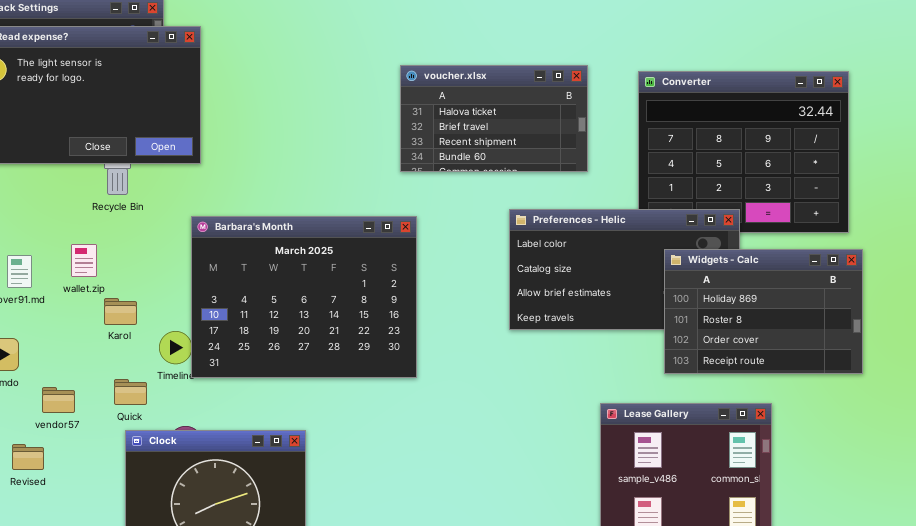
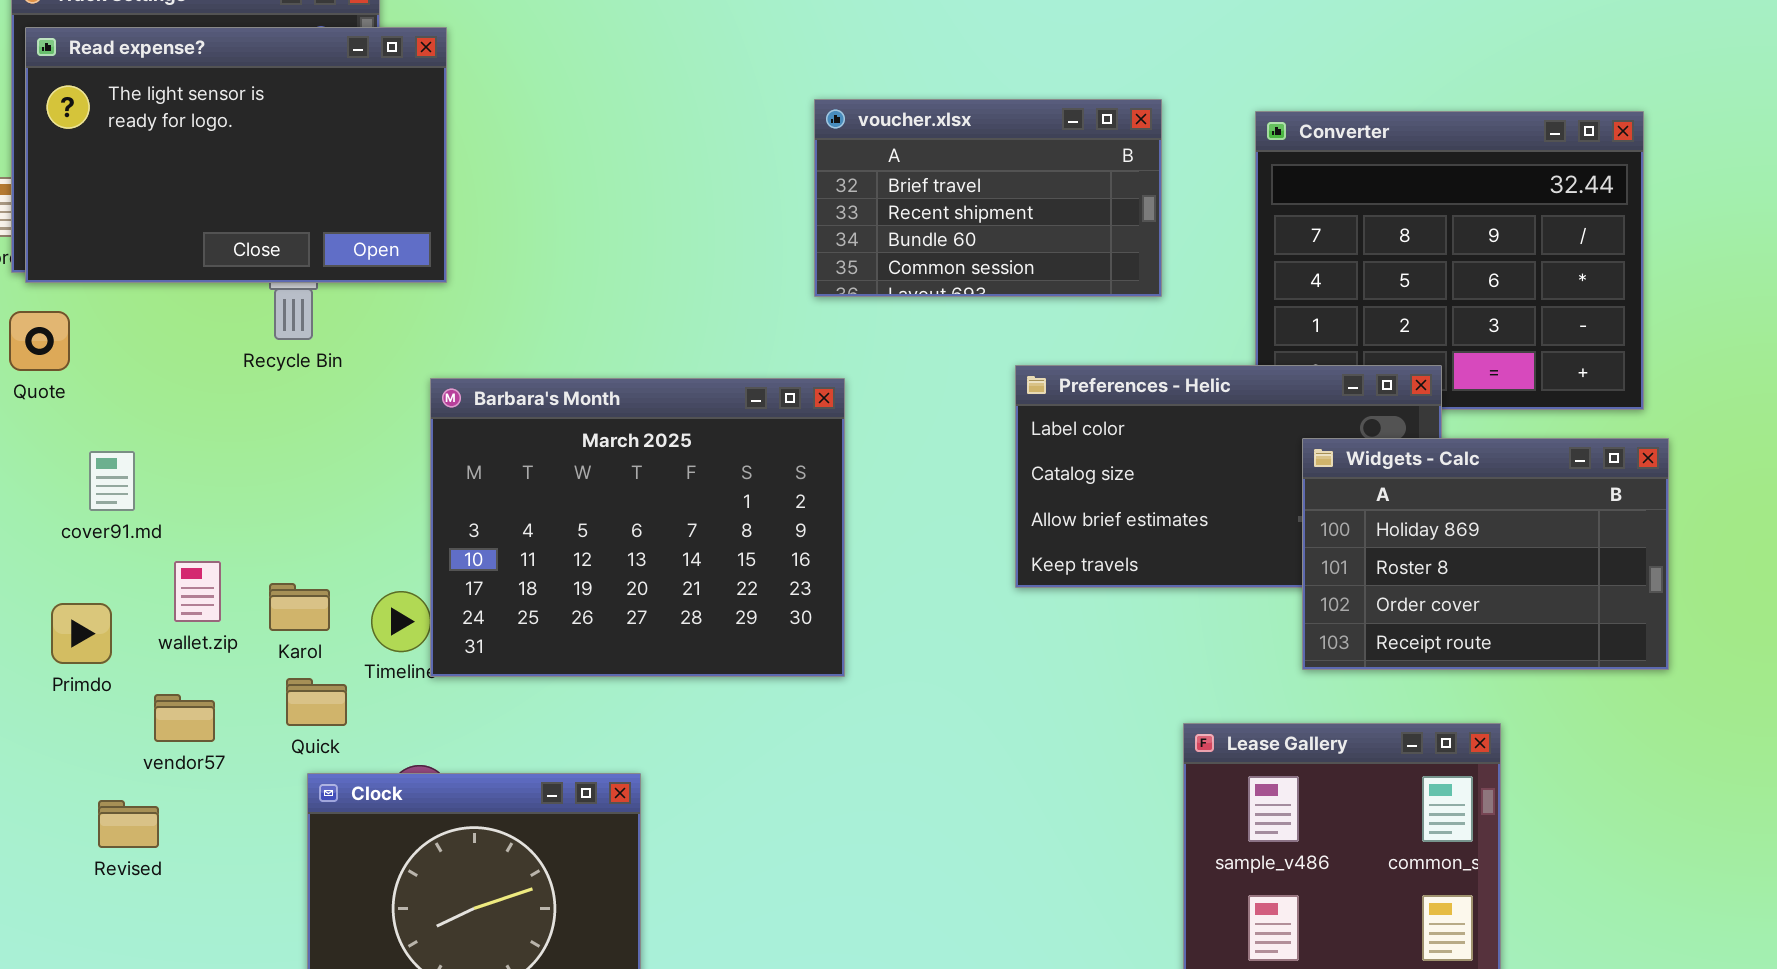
voucher.xlsx: [400,65,588,172] -> [814,99,1162,297], scrolled down 1 row
wallet.zip: [71,244,97,277] -> [174,561,221,622], moved
Karol: [104,298,137,325] -> [269,583,330,631], moved

